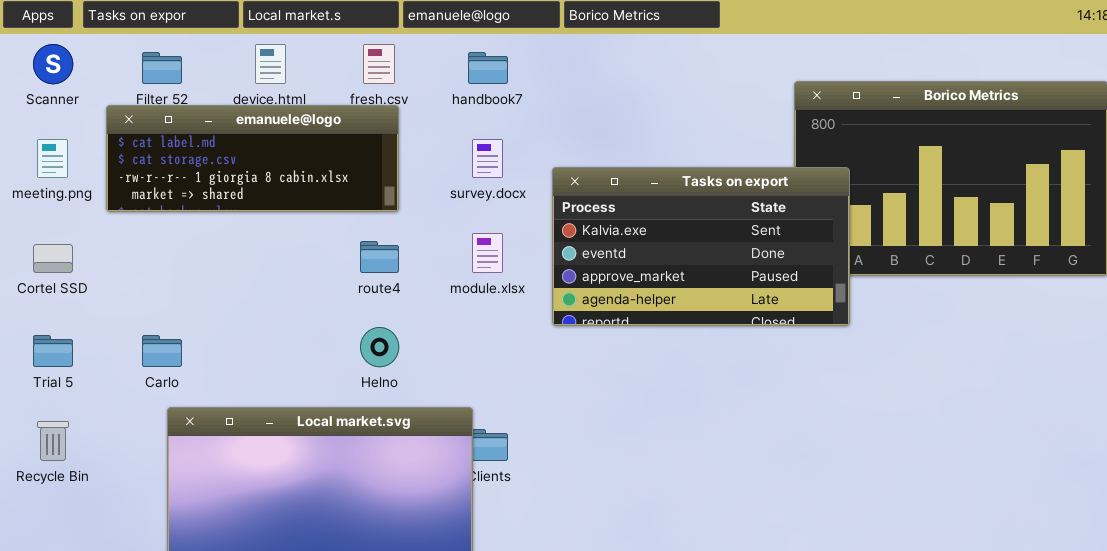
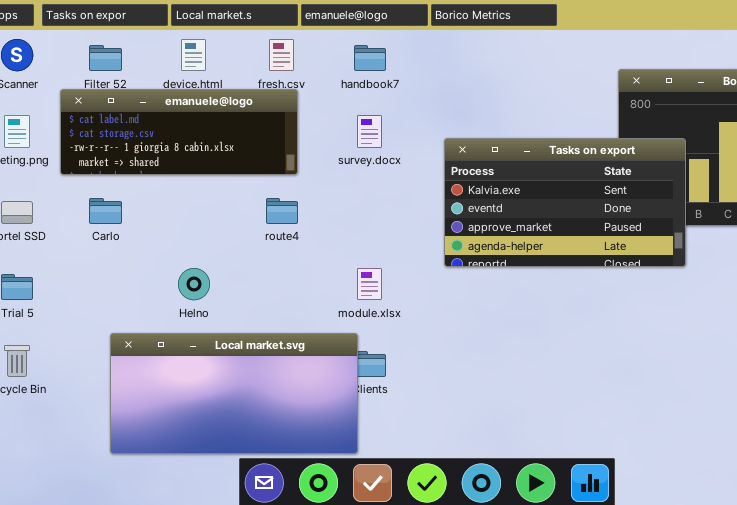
Tasks on export: [552,167,850,326] -> [444,138,686,267], moved
module.xlsx: [472,233,503,273] -> [357,268,382,300], moved
Helno: [360,327,399,367] -> [178,268,210,300], moved
Carlo: [142,335,182,367] -> [89,198,122,224], moved

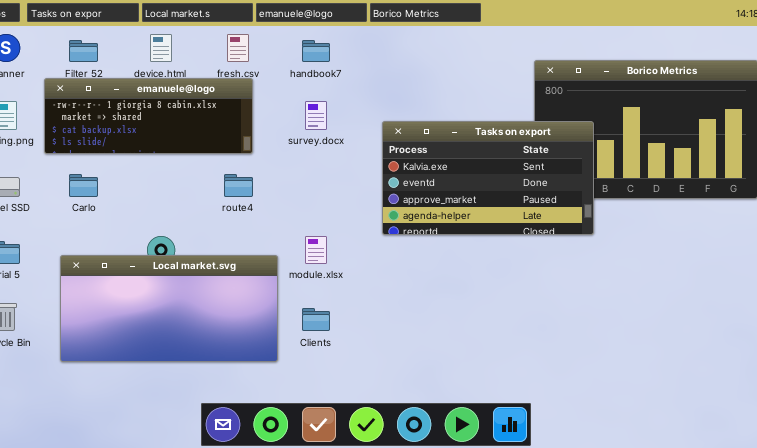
emanuele@logo: [60,89,298,175] -> [44,78,253,154], scrolled down 2 rows
Local market.svg: [110,333,358,454] -> [60,255,278,362], moved

